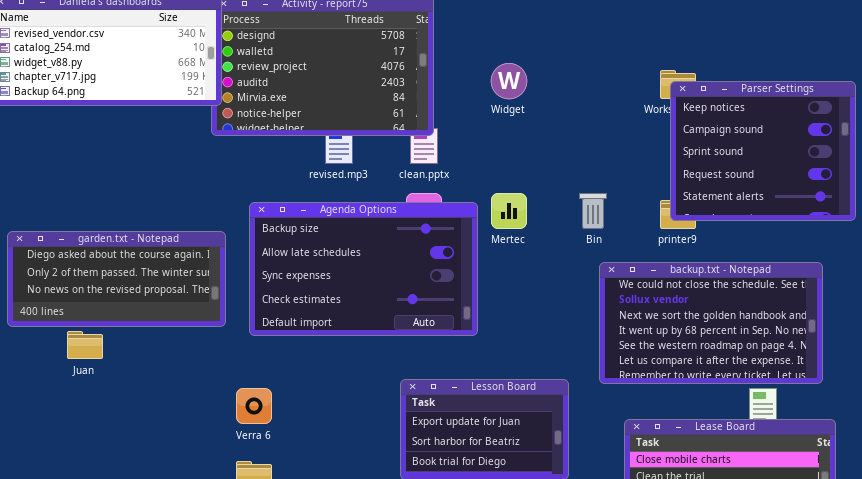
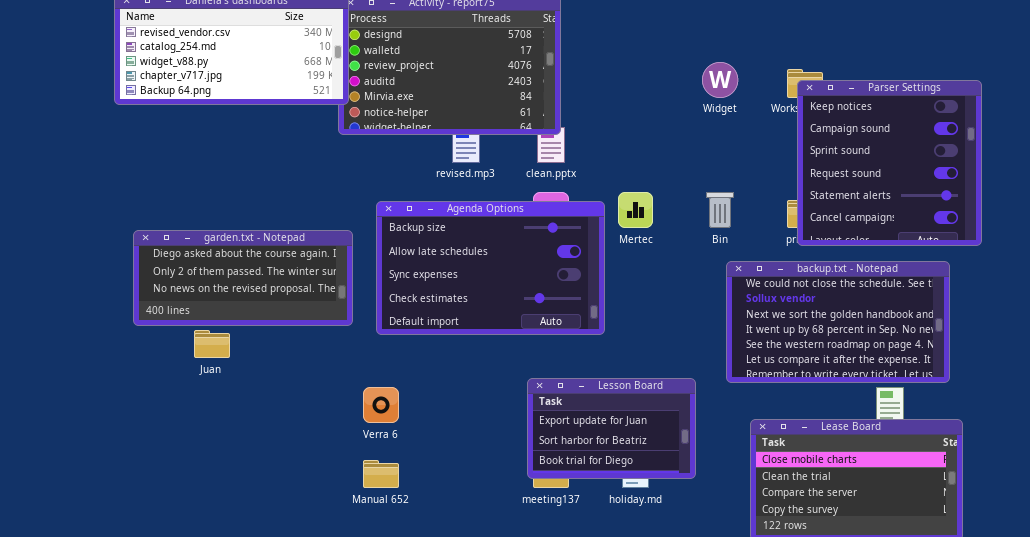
Widget: [491,63,527,99] -> [702,62,738,98], moved
Parser Settings: [670,81,856,221] -> [797,80,982,246], resized

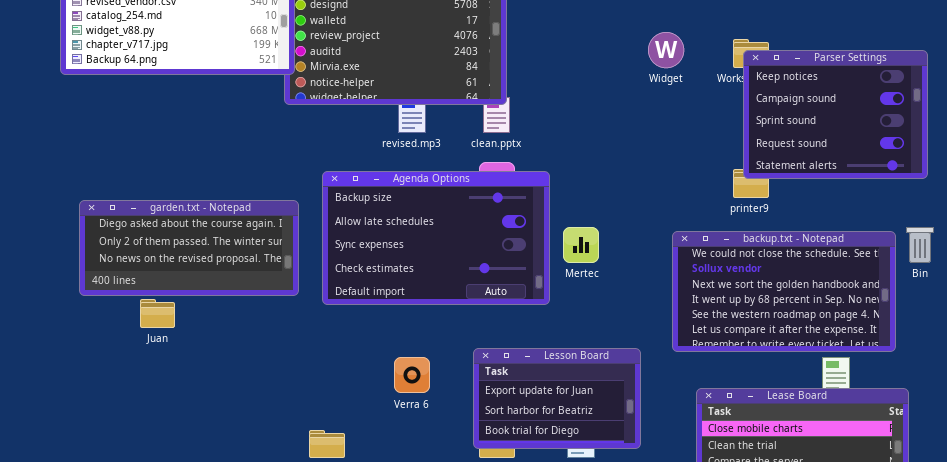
Parser Settings: [797,80,982,246] -> [743,50,928,179], resized
Mertec: [618,192,653,228] -> [563,227,599,263], moved
Bin: [706,192,734,228] -> [906,227,934,263], moved
Verra 6: [363,387,399,423] -> [394,357,430,393], moved

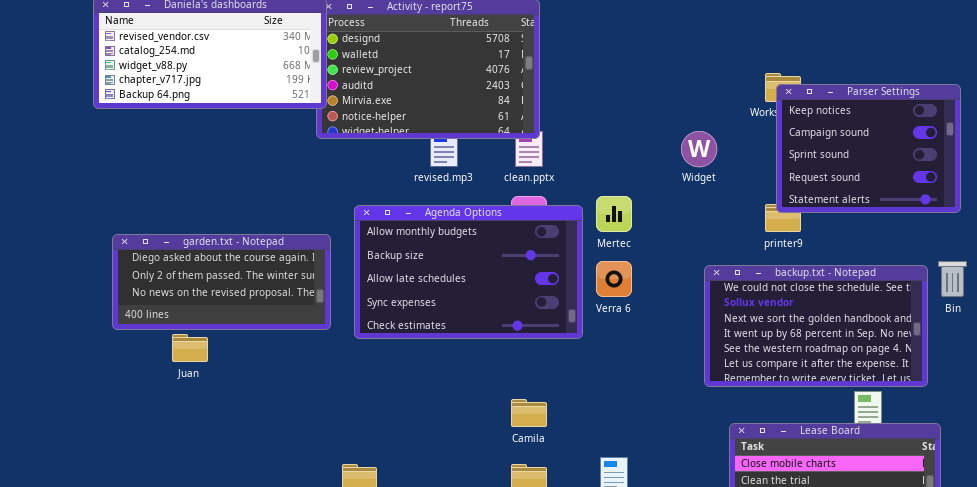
Widget: [648,32,684,68] -> [681,131,717,167], moved
Agenda Options: [322,171,550,305] -> [354,205,583,339], scrolled up 1 row
Mertec: [563,227,599,263] -> [596,196,632,232], moved
Lesson Board: [473,348,641,449] -> none, closed
Verra 6: [394,357,430,393] -> [596,261,632,297], moved

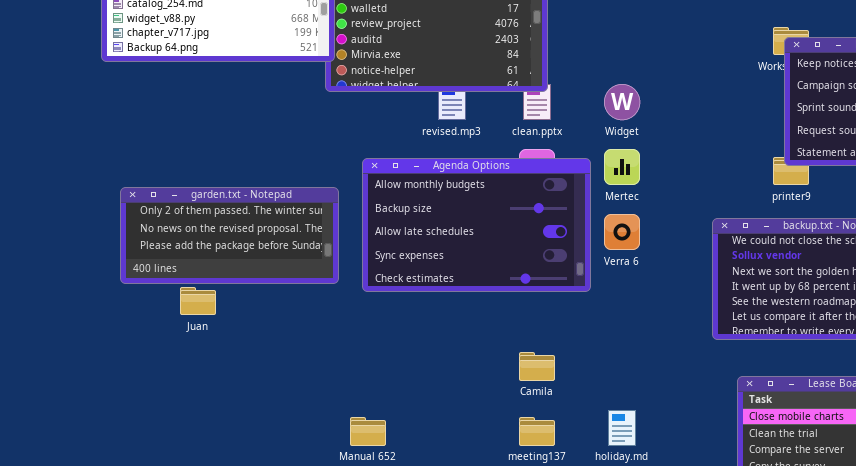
Widget: [681,131,717,167] -> [604,84,640,120], moved
garden.txt - Notepad: [112,234,331,330] -> [120,187,339,284], scrolled down 1 row

